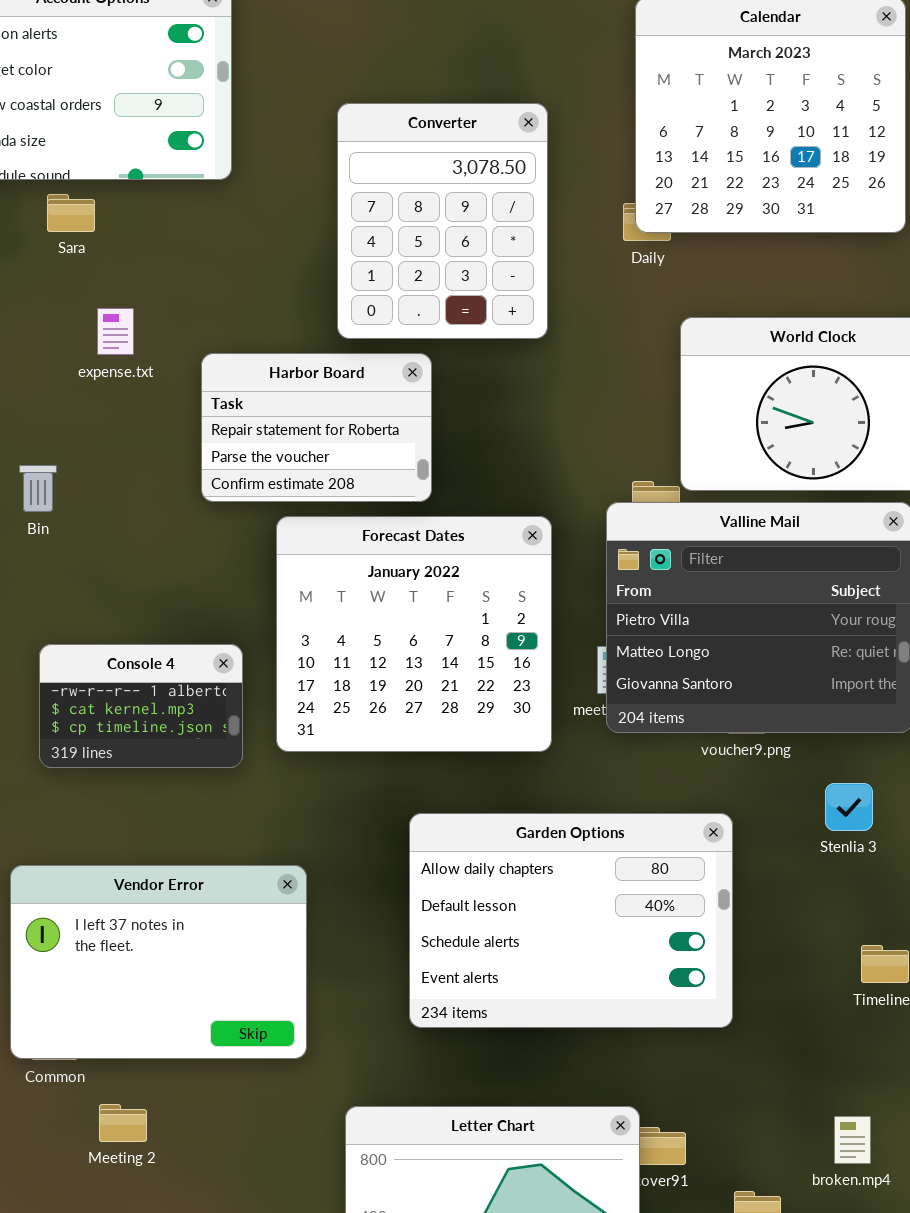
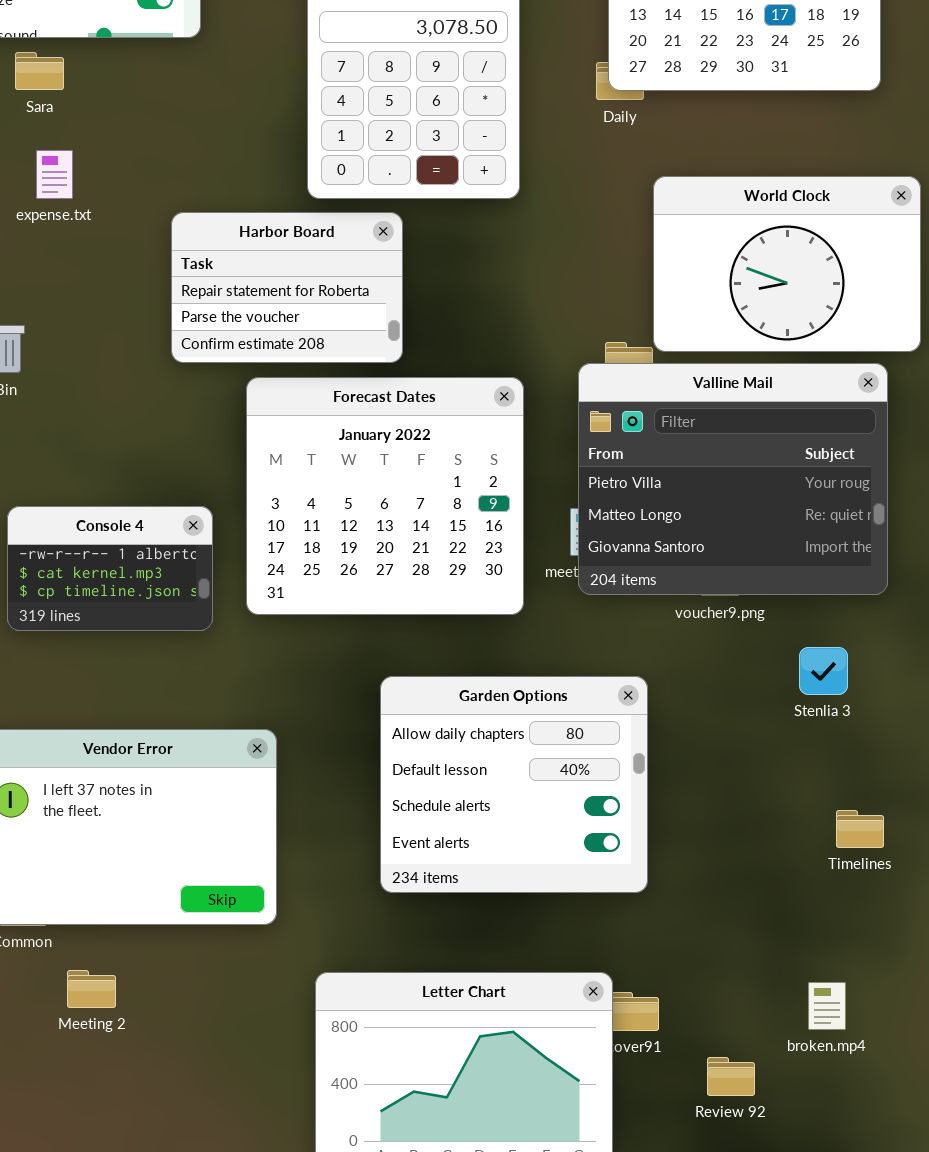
expense.txt: [97,308,134,355] -> [36,150,73,199], moved
Garden Options: [409,813,733,1028] -> [380,676,648,893], resized

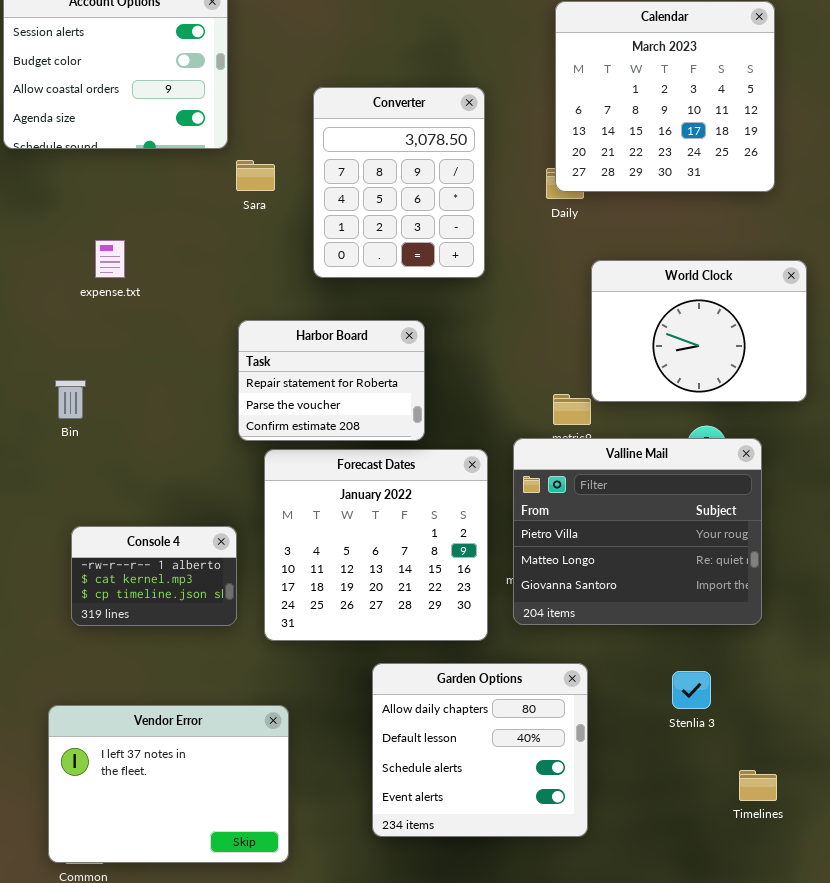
Sara: [15,52,64,90] -> [236,160,275,191], moved
Harbor Board: [171,212,403,363] -> [238,320,425,441], moved
Valline Mail: [578,363,888,595] -> [513,438,762,625], moved
Forecast Dates: [246,377,524,615] -> [264,449,488,641], moved
Stenlia 3: [799,647,848,695] -> [672,671,711,709], moved

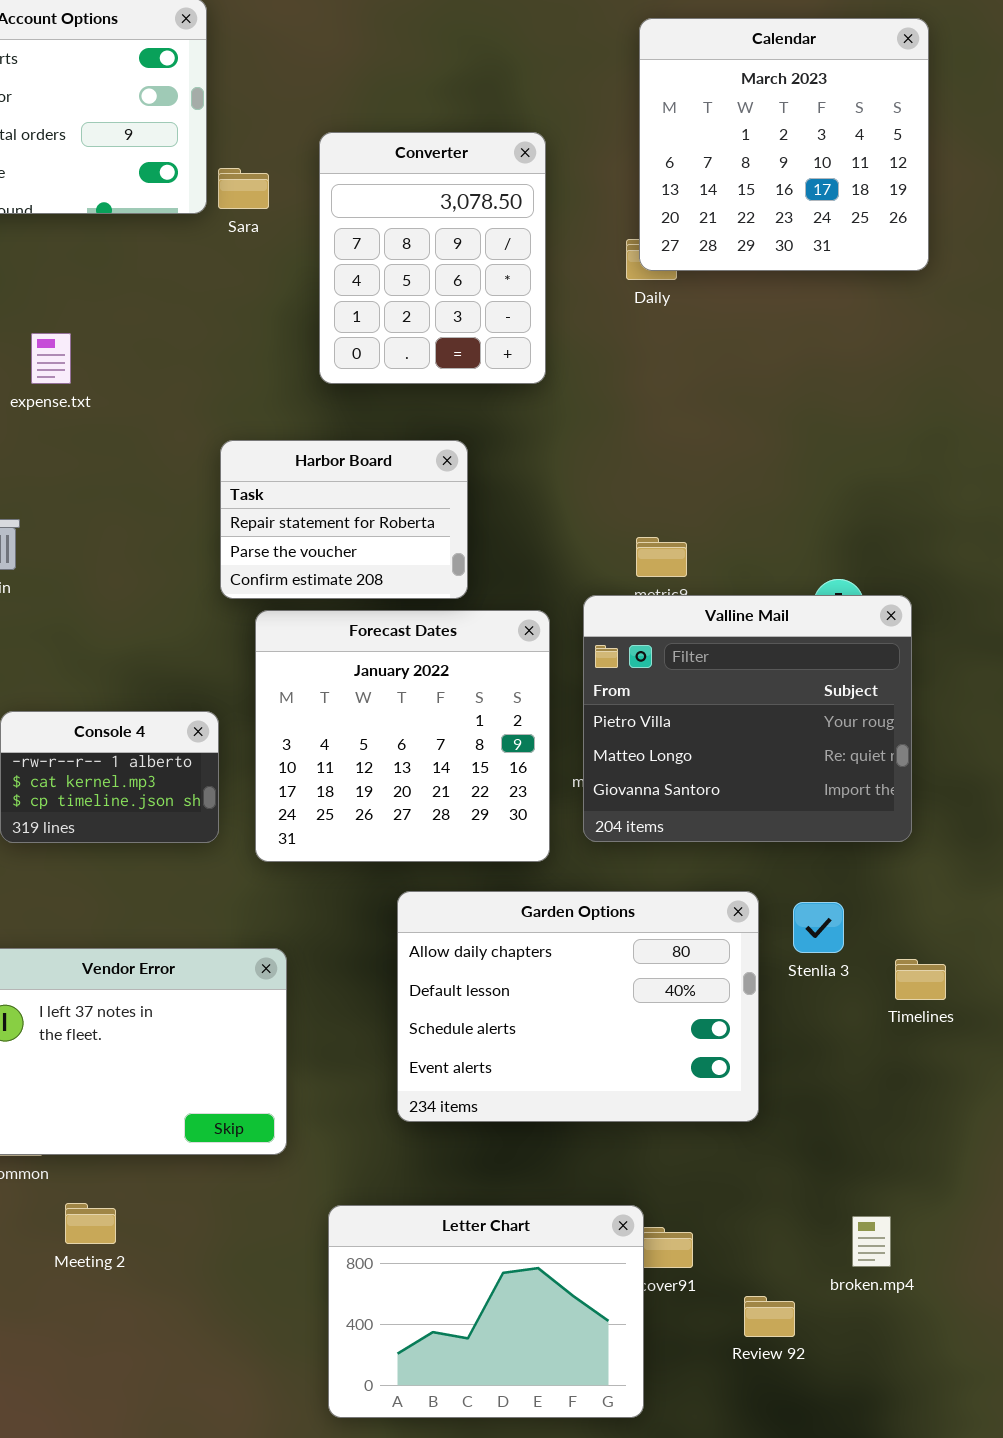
Sara: [236,160,275,191] -> [218,168,269,209], moved
World Clock: [591,260,807,402] -> none, closed
Garden Options: [372,663,588,837] -> [397,891,759,1122], resized
Timelines: [739,770,777,801] -> [895,959,946,1000], moved

